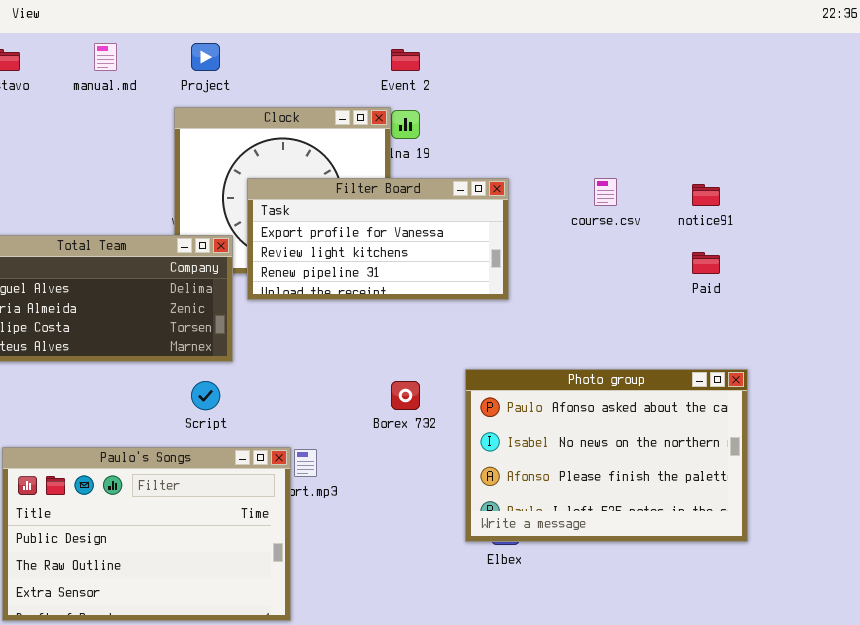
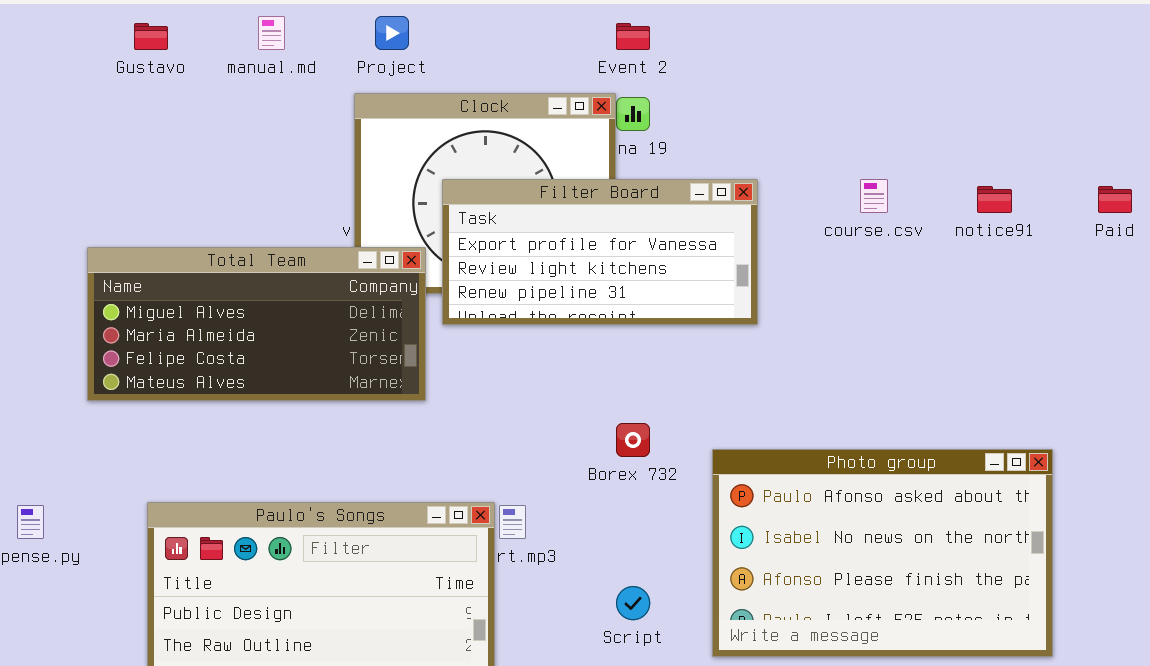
Paid: [692,252,720,274] -> [1098,186,1132,213], moved
Photo group: [465,369,748,542] -> [712,449,1053,657], moved
Script: [191,381,220,410] -> [616,586,650,620], moved

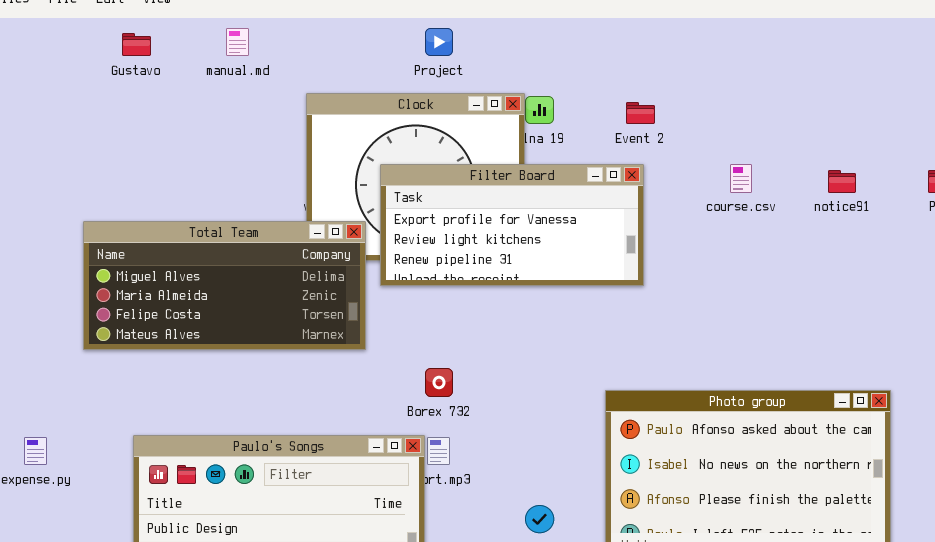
Project: [375,16,409,50] -> [425,28,453,56], moved
Event 2: [616,23,650,50] -> [626,102,655,124], moved
Borex 732: [616,423,650,457] -> [425,368,453,397], moved

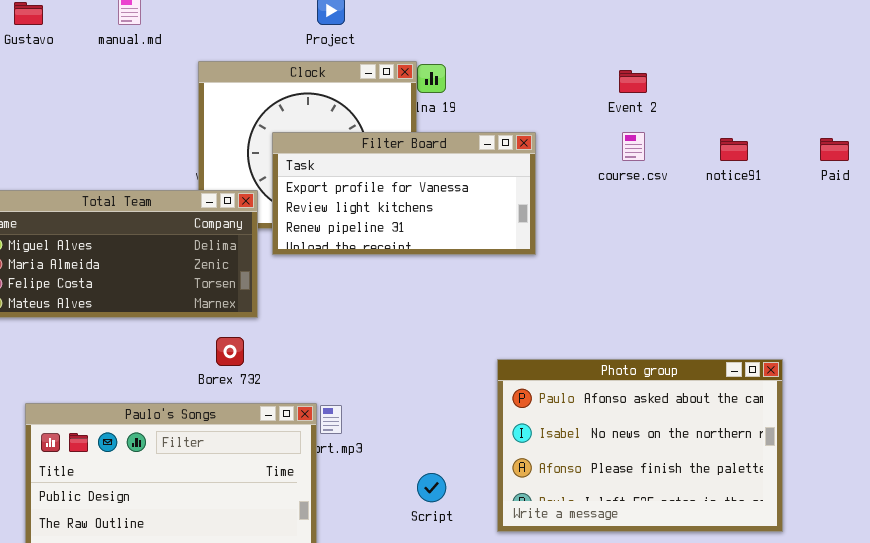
Event 2: [626,102,655,124] -> [619,70,647,93], moved
Borex 732: [425,368,453,397] -> [216,337,244,366], moved

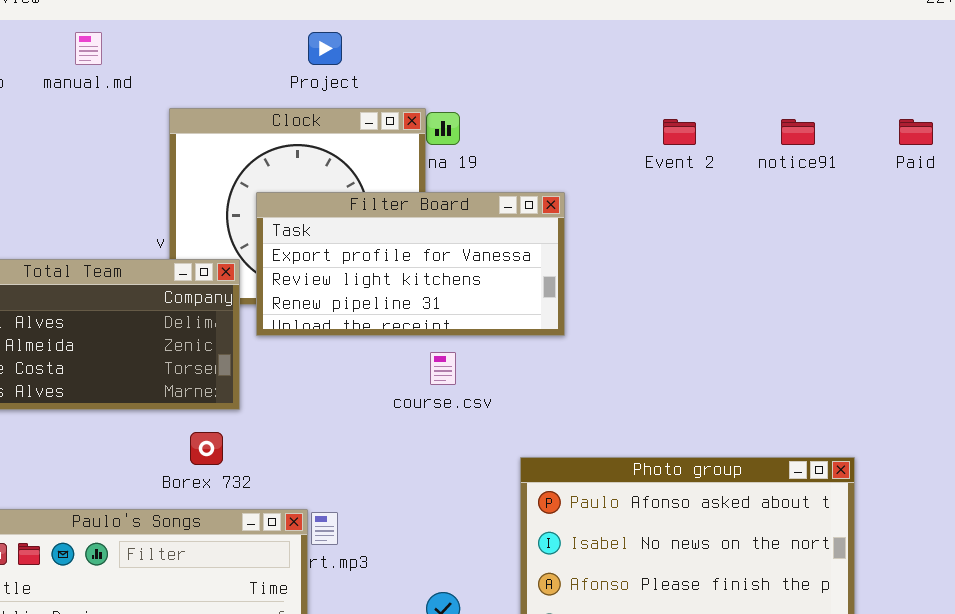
course.csv: [622,132,645,161] -> [430,352,456,385], moved
notice91: [720,138,748,161] -> [781,119,815,145], moved
Paid: [820,138,849,161] -> [899,119,933,145], moved

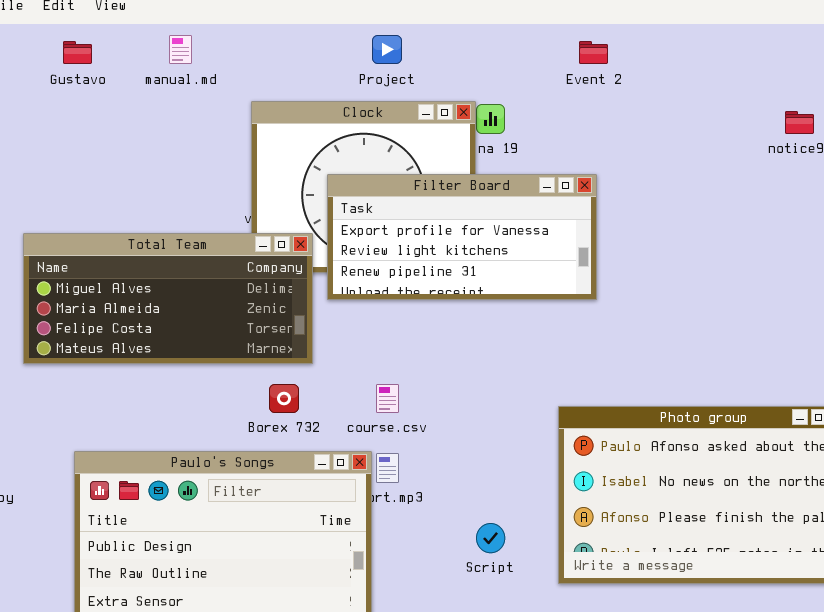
Event 2: [663,119,696,145] -> [579,41,608,64], moved
course.csv: [430,352,456,385] -> [376,384,399,413], moved

